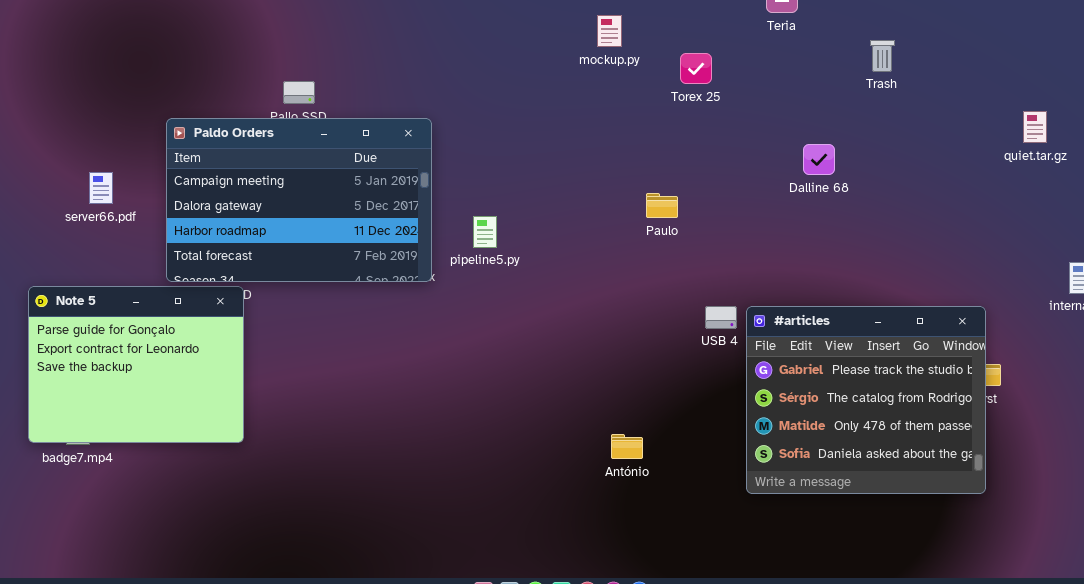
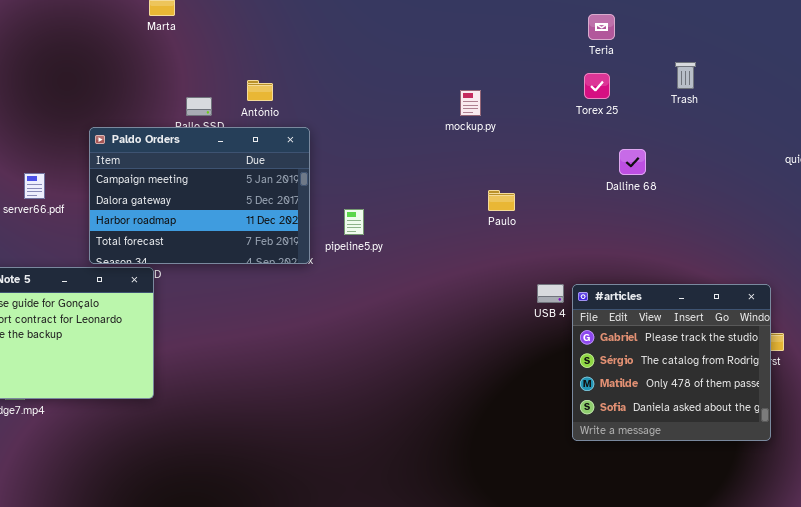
mockup.py: [597,15,622,47] -> [460,90,481,116], moved
Torex 25: [680,53,712,84] -> [584,73,610,99], moved
António: [611,434,643,459] -> [247,80,273,101], moved

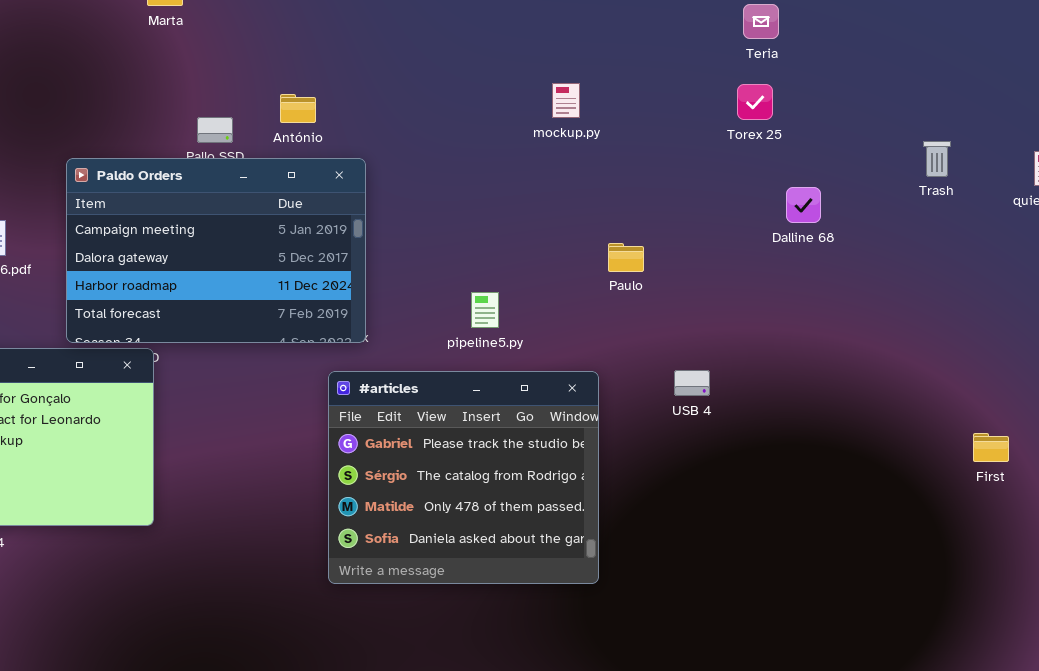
Trash: [675,62,696,89] -> [923,141,951,177], moved
mockup.py: [460,90,481,116] -> [552,83,580,118], moved
pipeline5.py: [344,209,364,235] -> [471,292,499,328], moved
#articles: [572,284,771,441] -> [328,371,599,584], moved

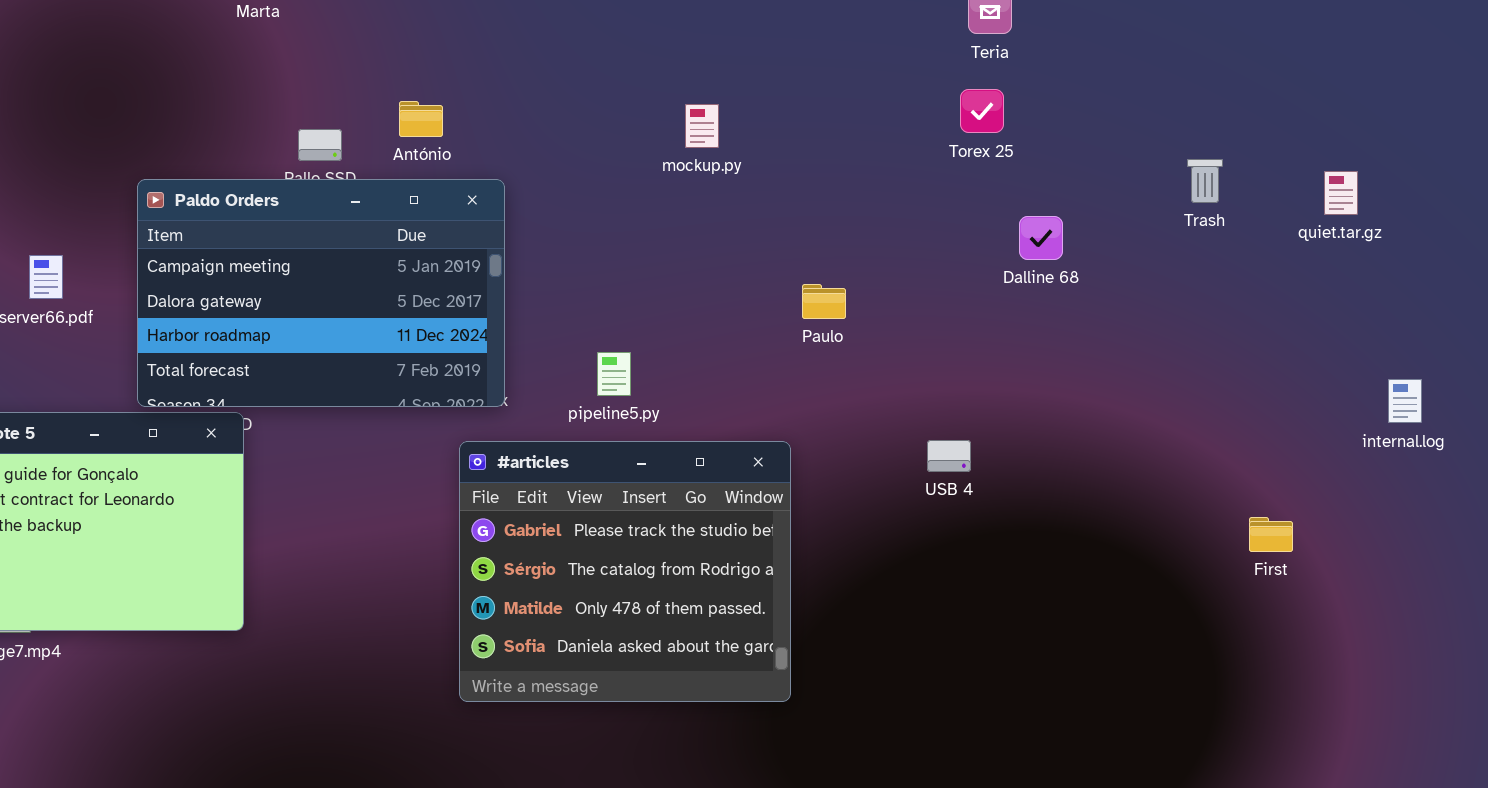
mockup.py: [552,83,580,118] -> [685,104,719,148], moved
pipeline5.py: [471,292,499,328] -> [597,352,631,396], moved
USB 4: [674,370,710,396] -> [927,440,971,472], moved

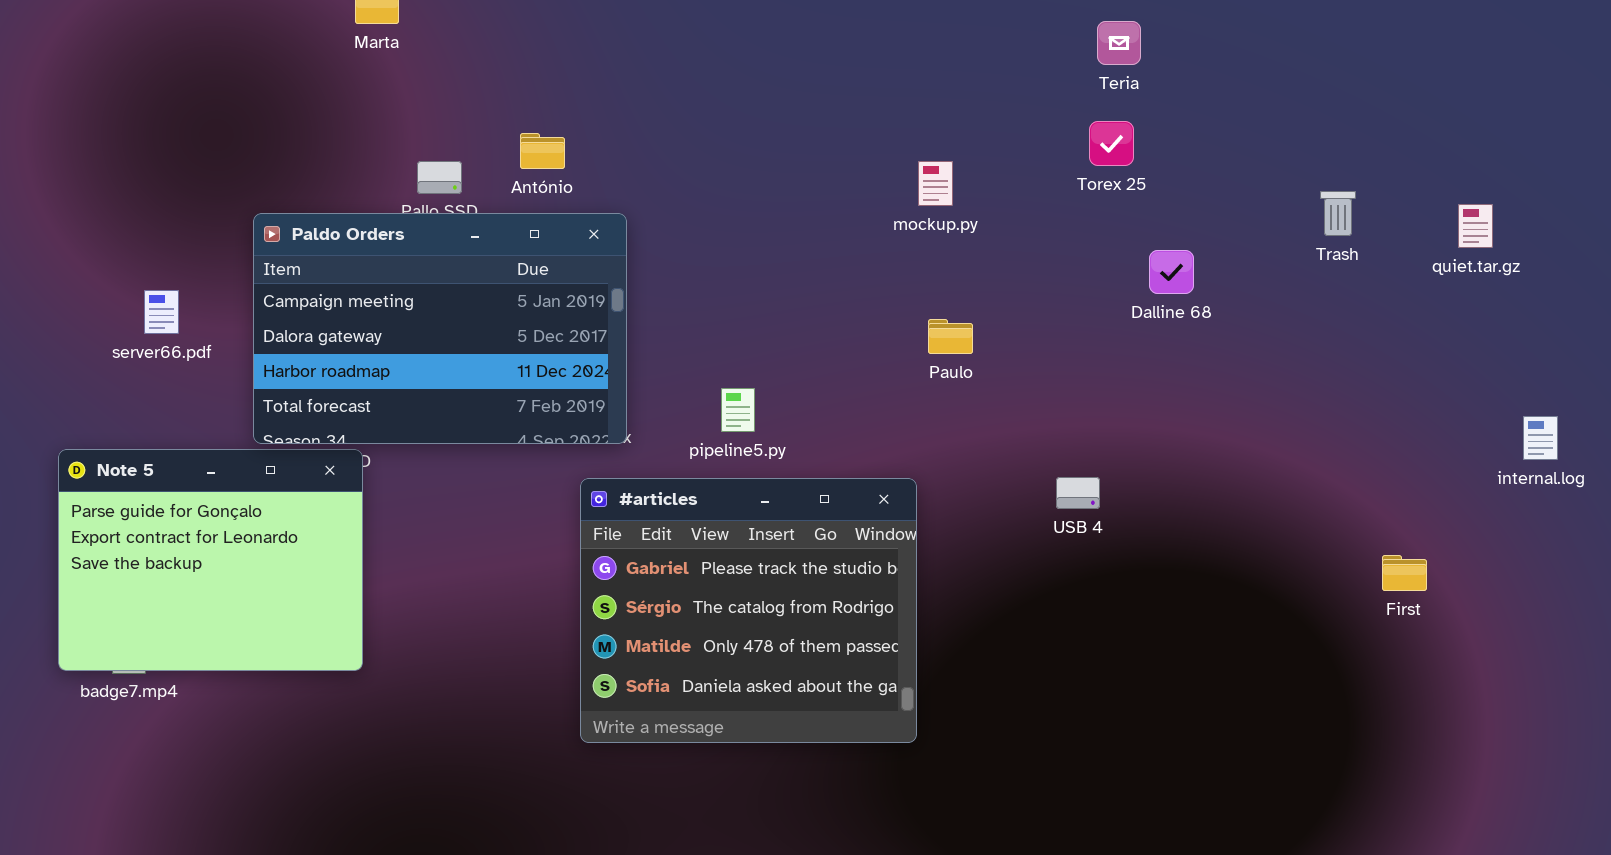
mockup.py: [685,104,719,148] -> [918,161,953,206], moved

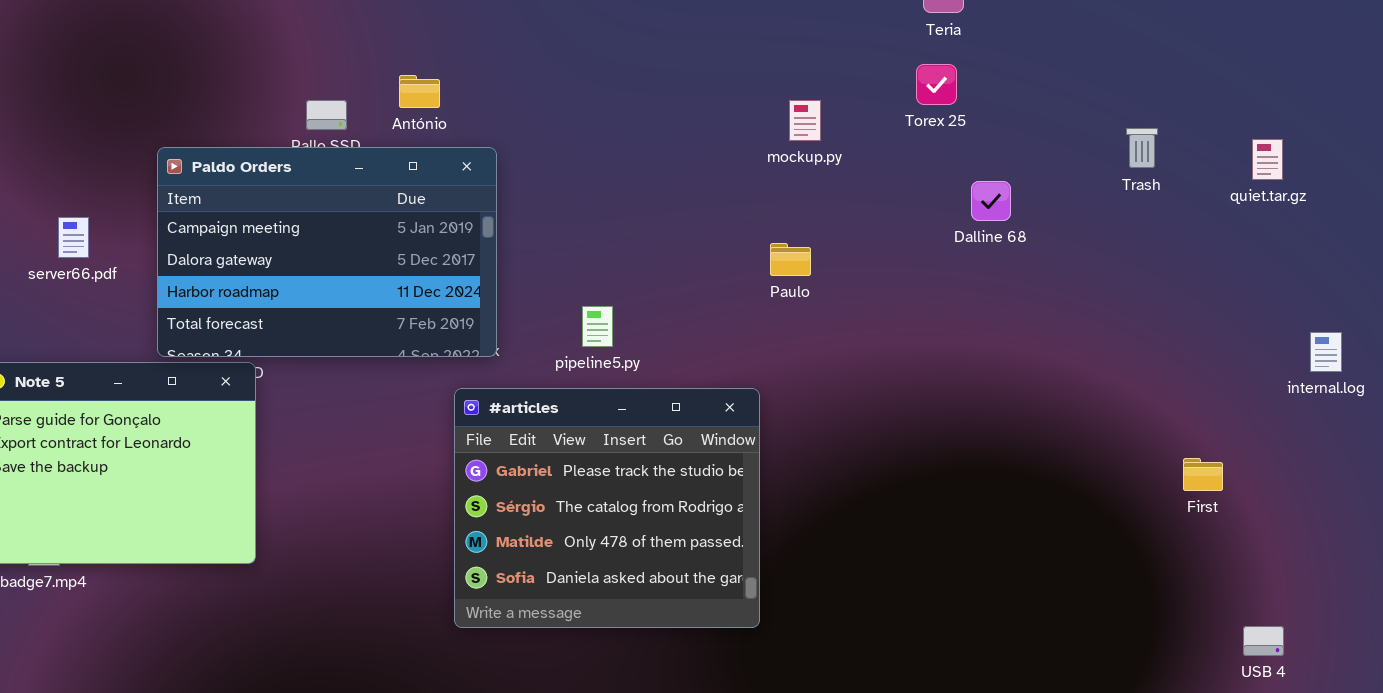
mockup.py: [918,161,953,206] -> [789,100,821,141], moved
USB 4: [1056,477,1100,509] -> [1243,626,1284,656], moved

